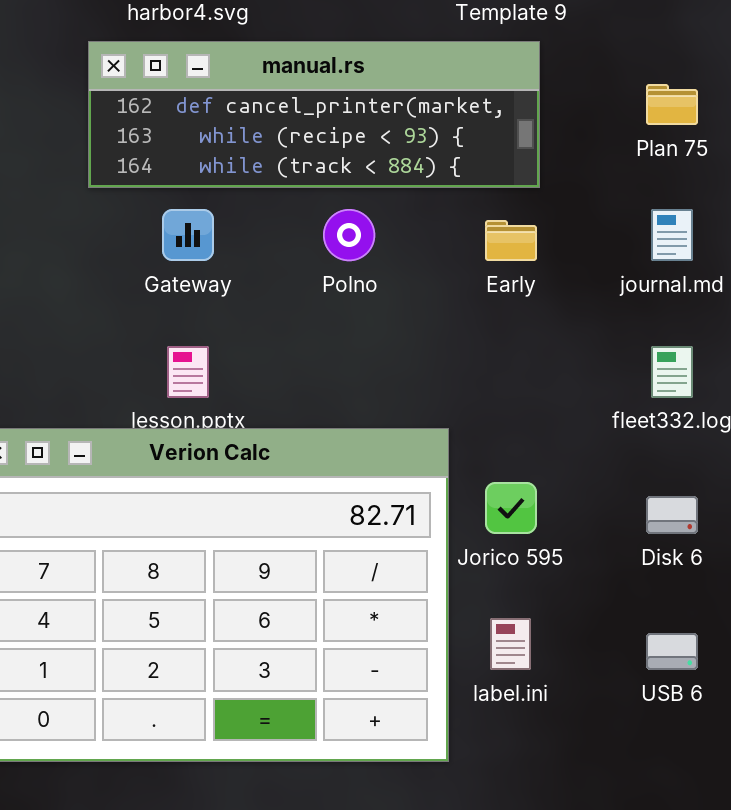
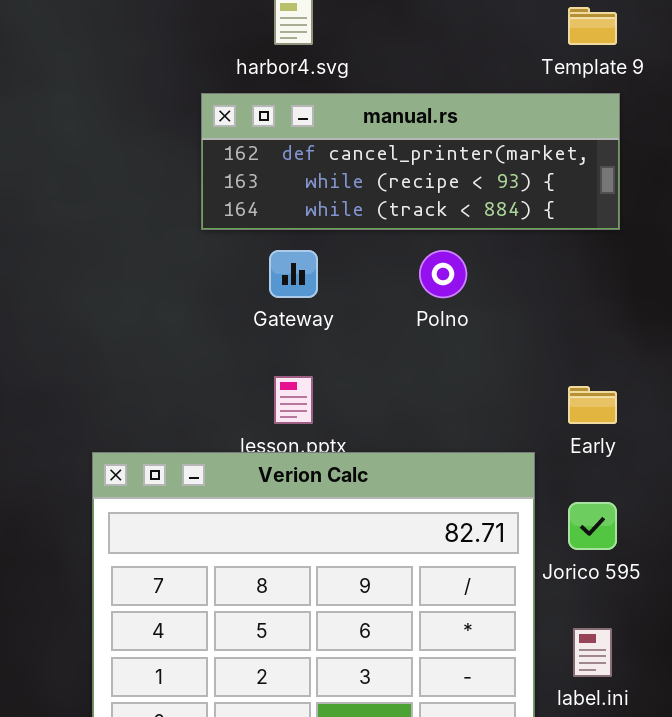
Early: [485,220,537,261] -> [568,386,617,424], moved

